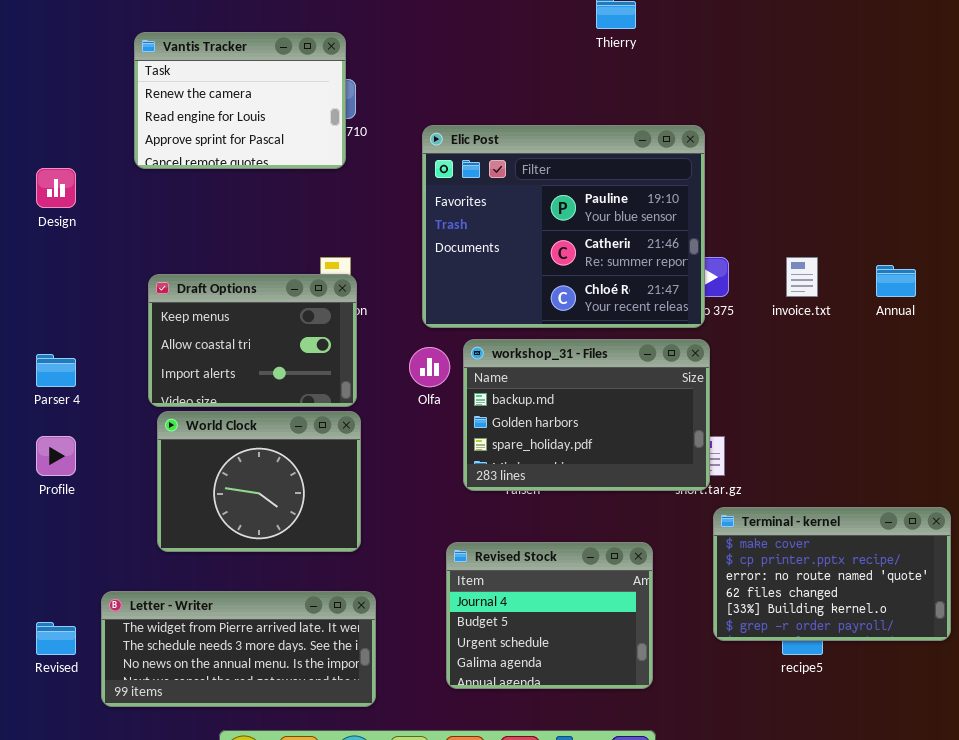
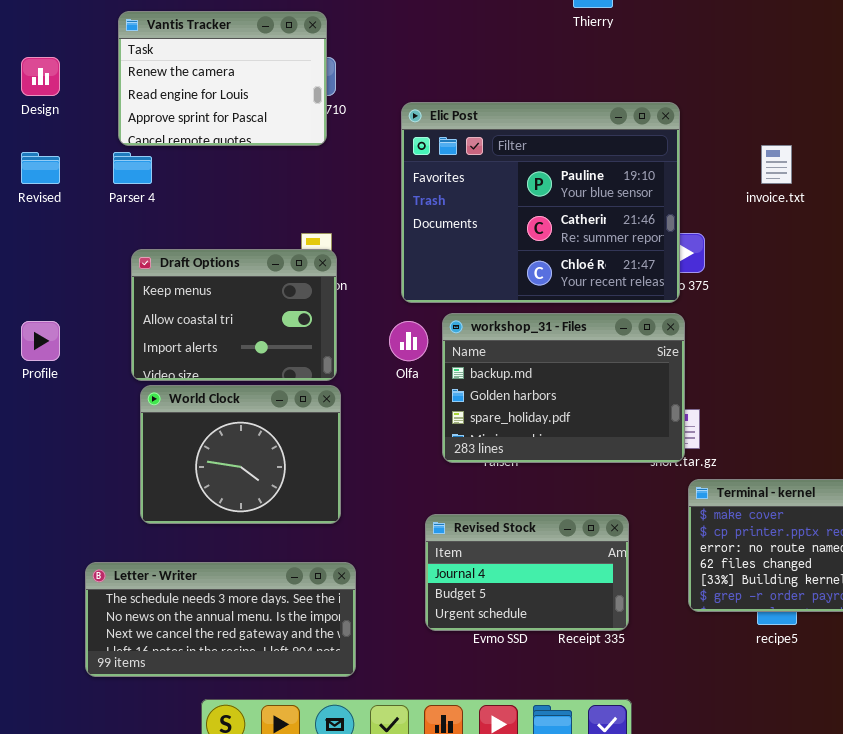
Design: [36,168,76,208] -> [21,57,60,96], moved
invoice.txt: [786,257,818,297] -> [761,145,792,184], moved
Parser 4: [36,354,76,387] -> [113,152,152,184], moved
Profile: [36,436,76,476] -> [21,321,60,361], moved
Revised Stock: [446,542,653,689] -> [425,514,629,631], resized
Letter - Writer: [101,591,376,707] -> [85,562,356,677], scrolled down 1 row
Revised: [36,622,76,655] -> [21,152,60,184], moved

